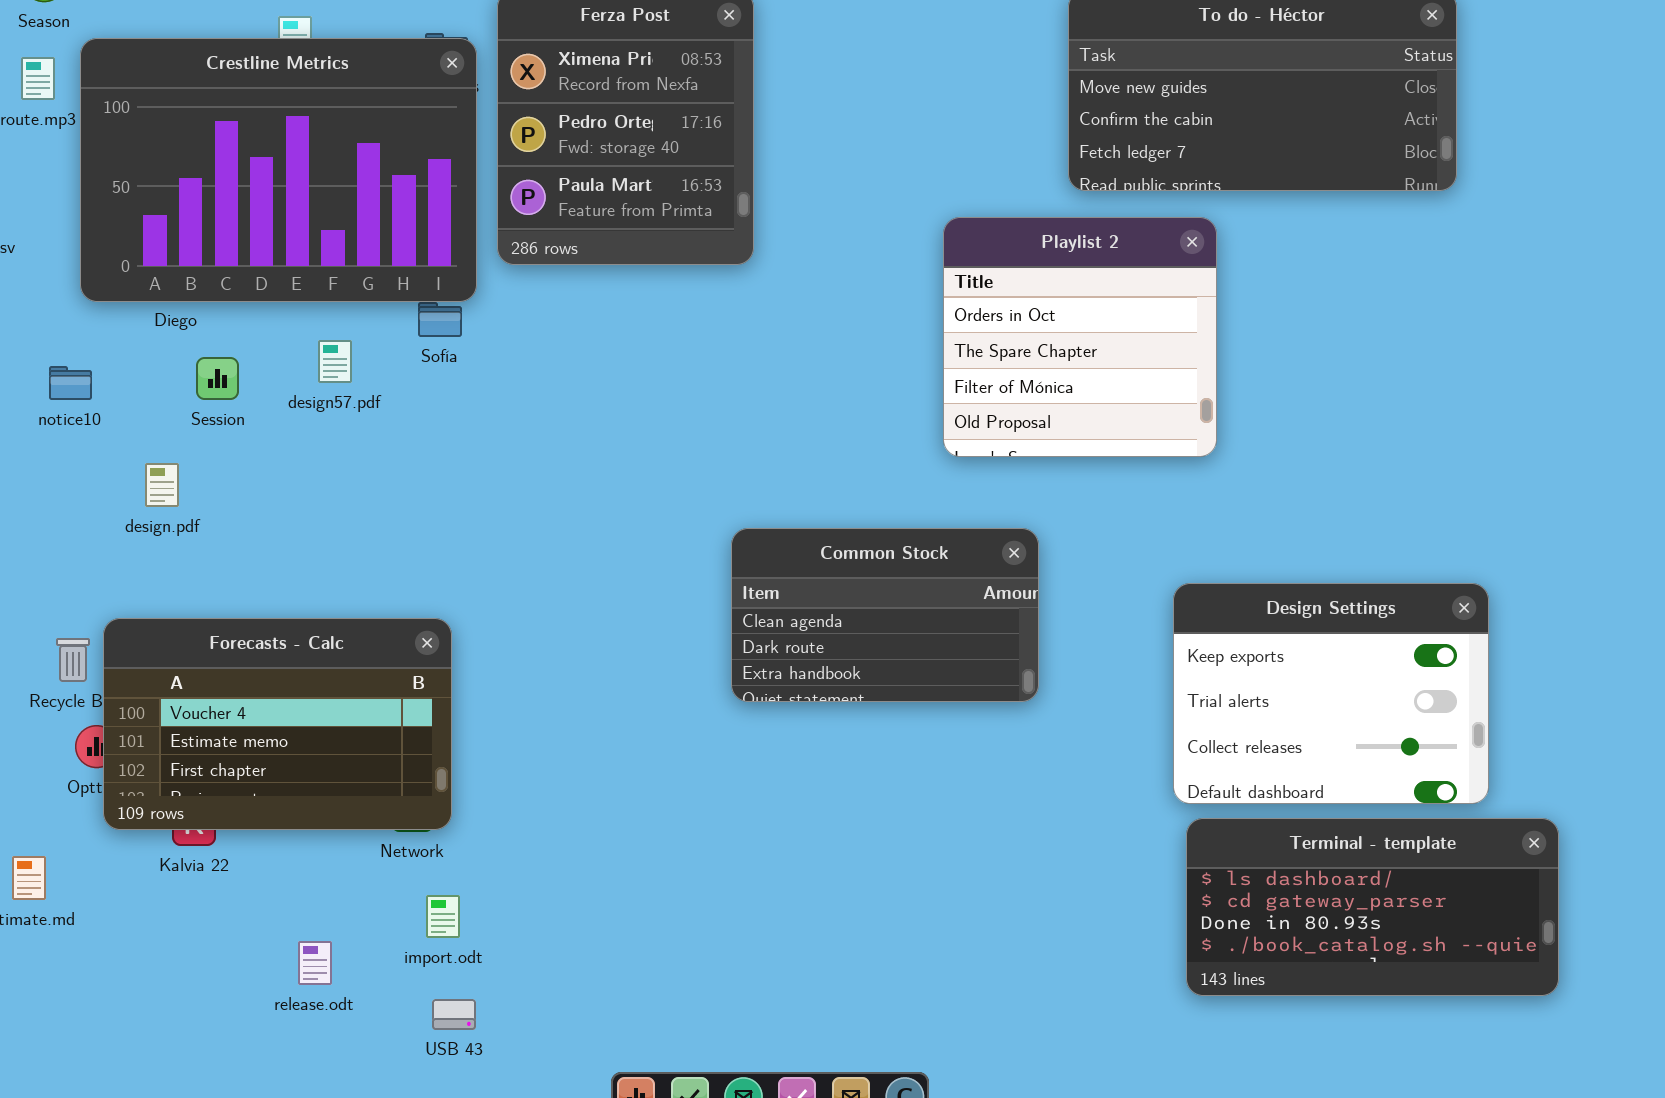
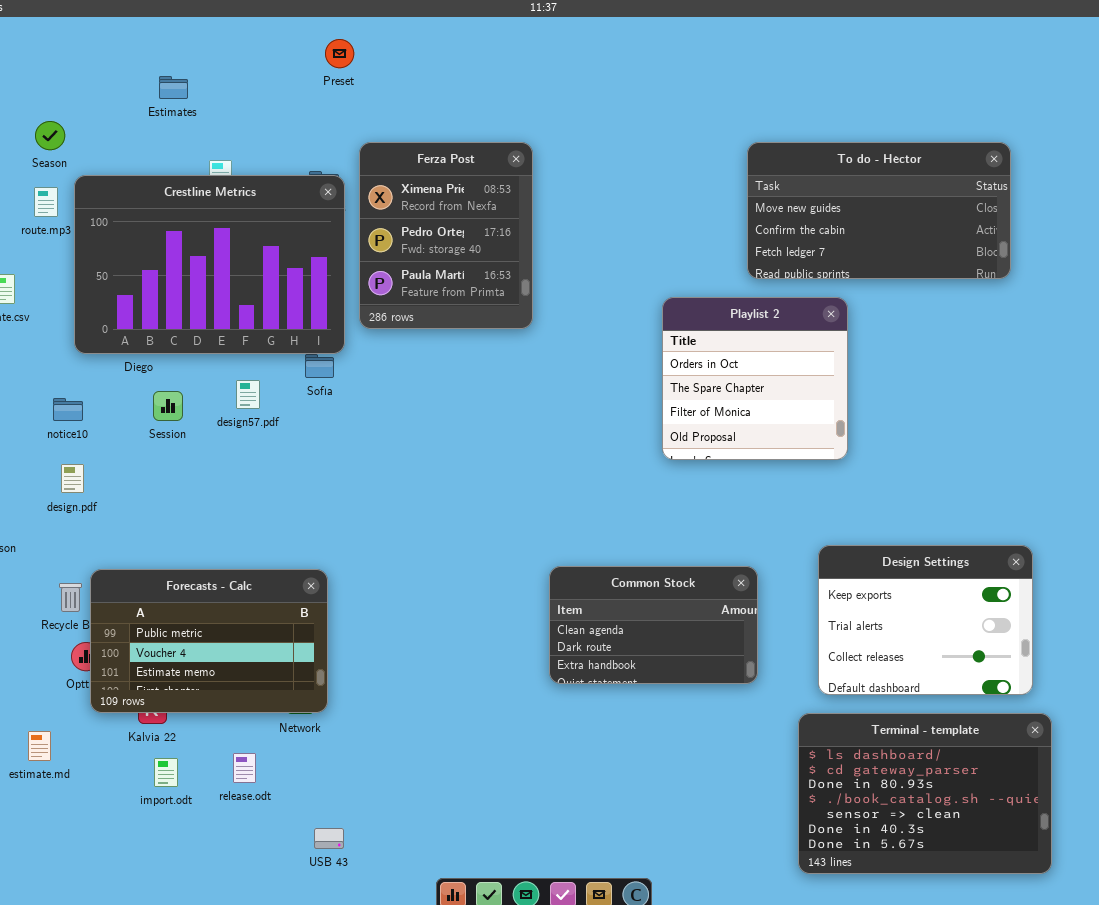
design.pdf: [145,463,179,507] -> [61,464,84,493], moved
Common Stock: [731,528,1039,702] -> [549,566,758,684], moved
Forecasts - Calc: [103,618,452,830] -> [90,569,328,713], scrolled up 1 row
Terminal - template: [1186,818,1559,996] -> [798,713,1052,874], moved, resized
import.odt: [426,895,460,938] -> [154,758,178,787], moved
release.odt: [298,941,332,985] -> [233,753,256,783], moved

